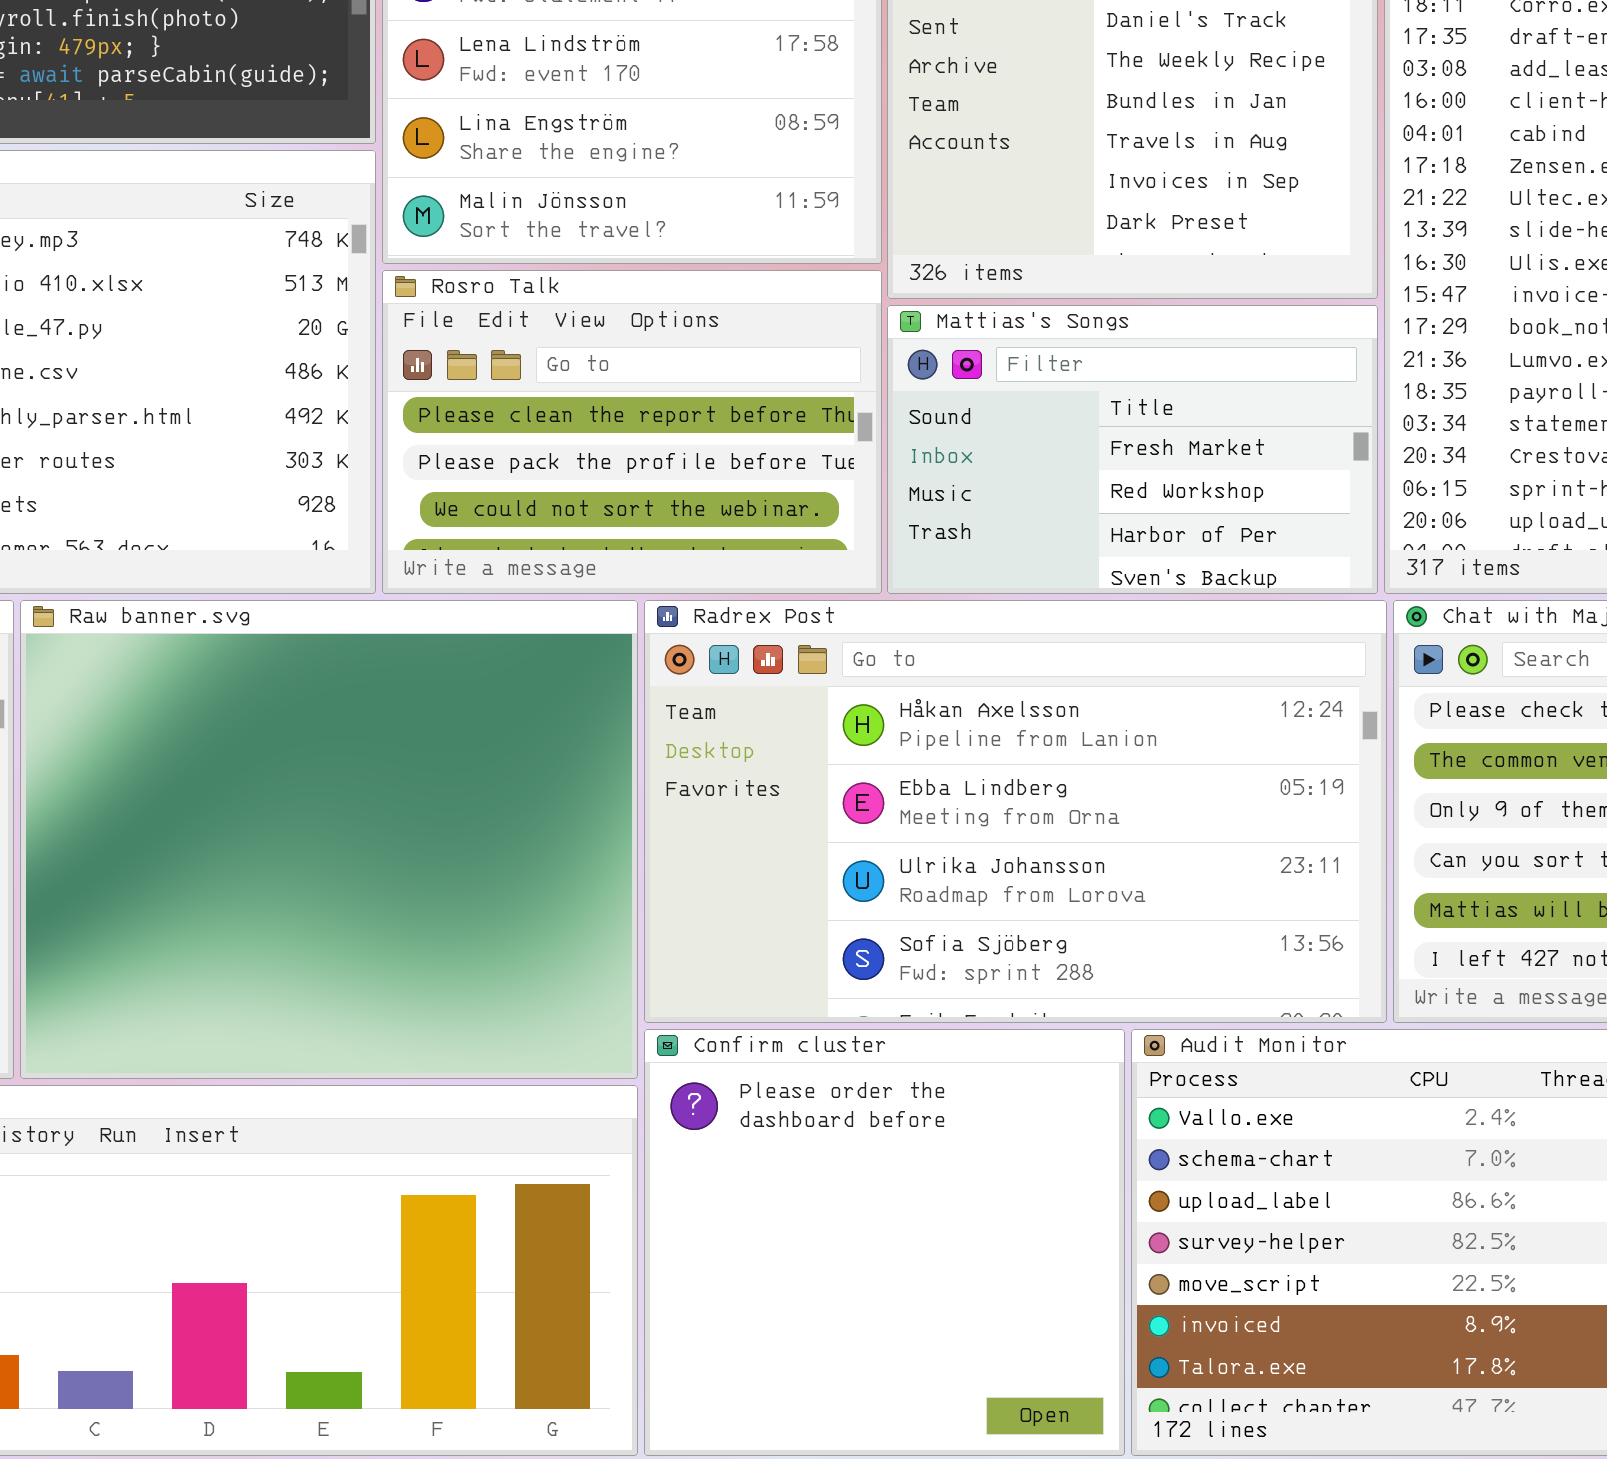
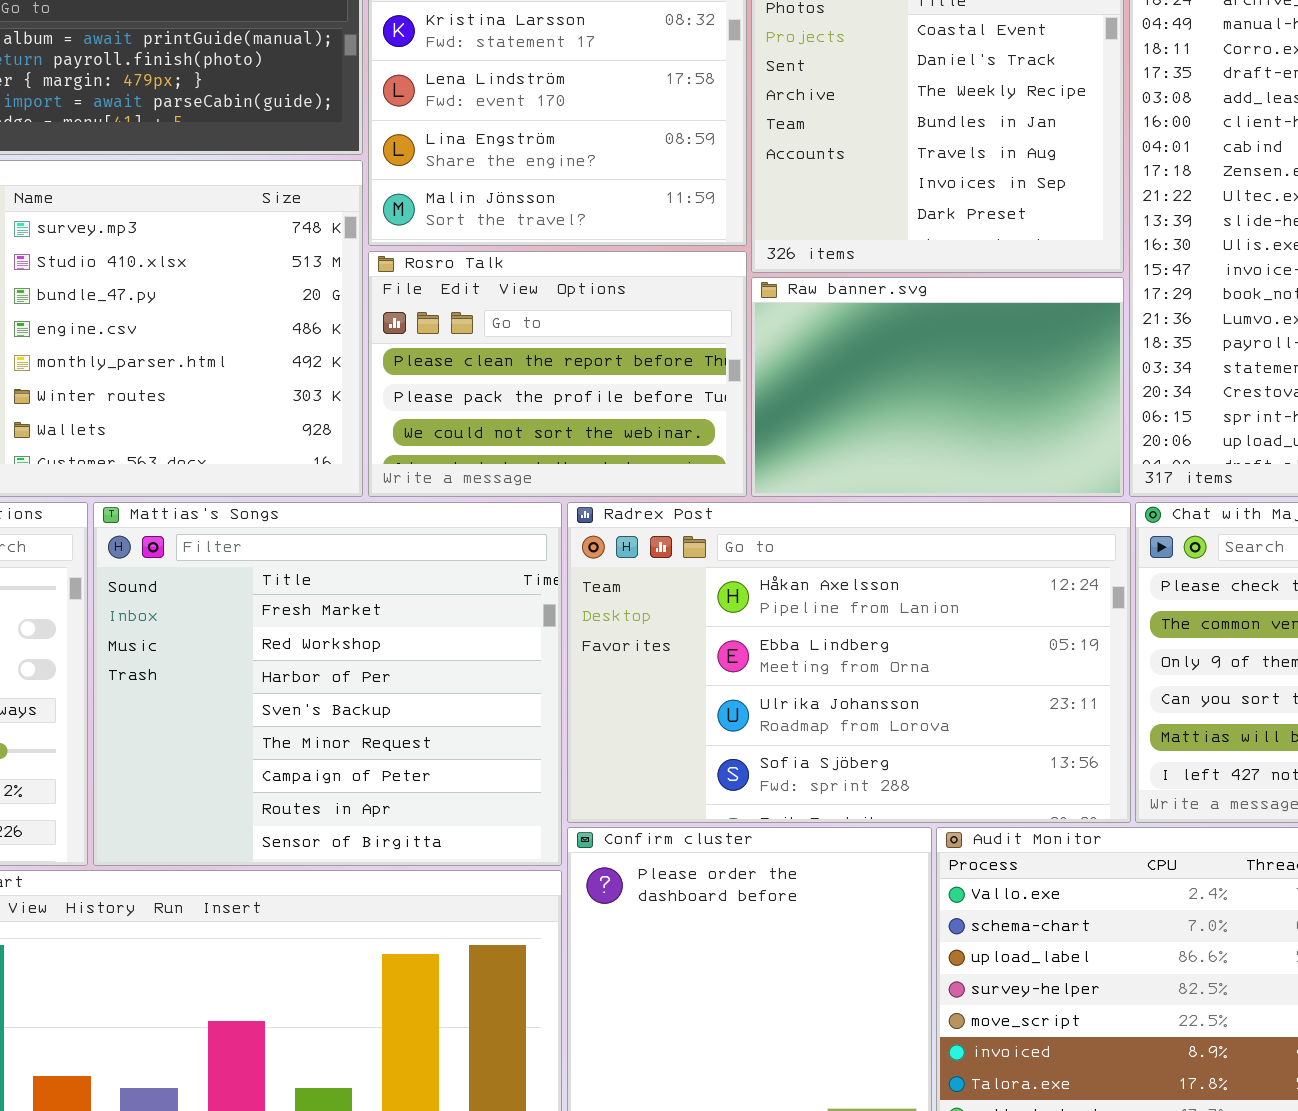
Mattias's Songs: [887,305,1378,594] -> [93,502,562,866], moved, resized
Raw banner.svg: [20,600,638,1079] -> [751,277,1124,497], moved, resized

